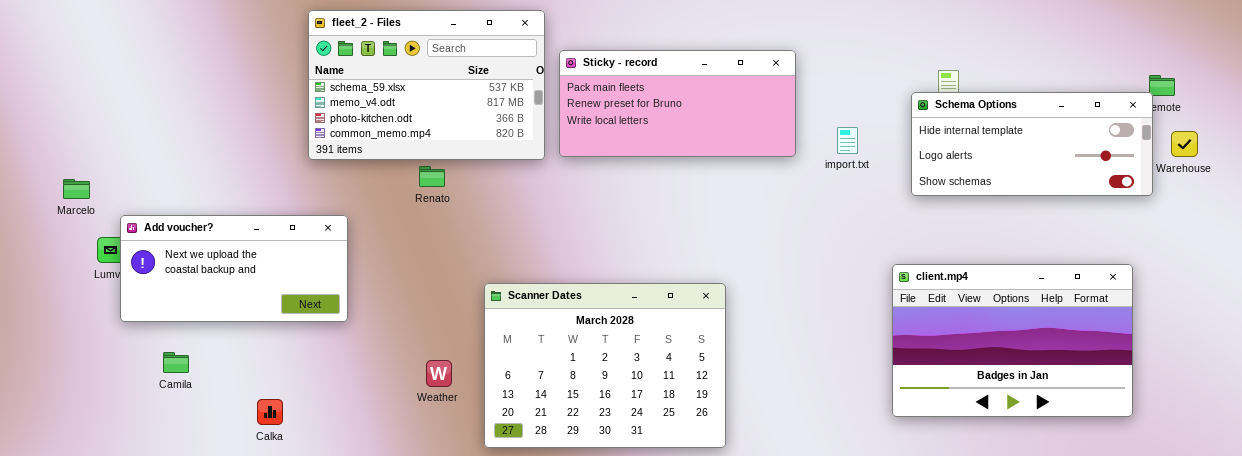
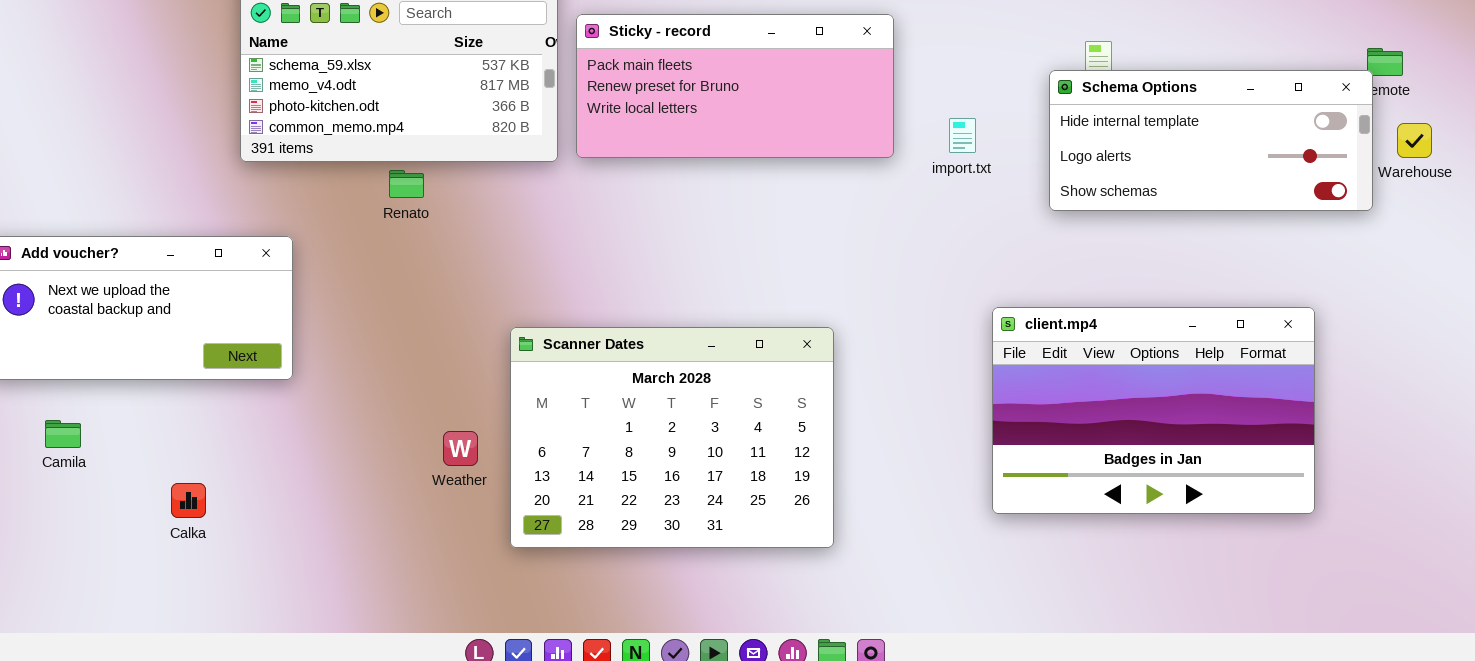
client.mp4: [892,264,1133,417] -> [992,307,1315,514], moved
Scanner Dates: [484,283,726,448] -> [510,327,834,548], moved
Weather: [426,360,452,387] -> [443,431,478,466], moved

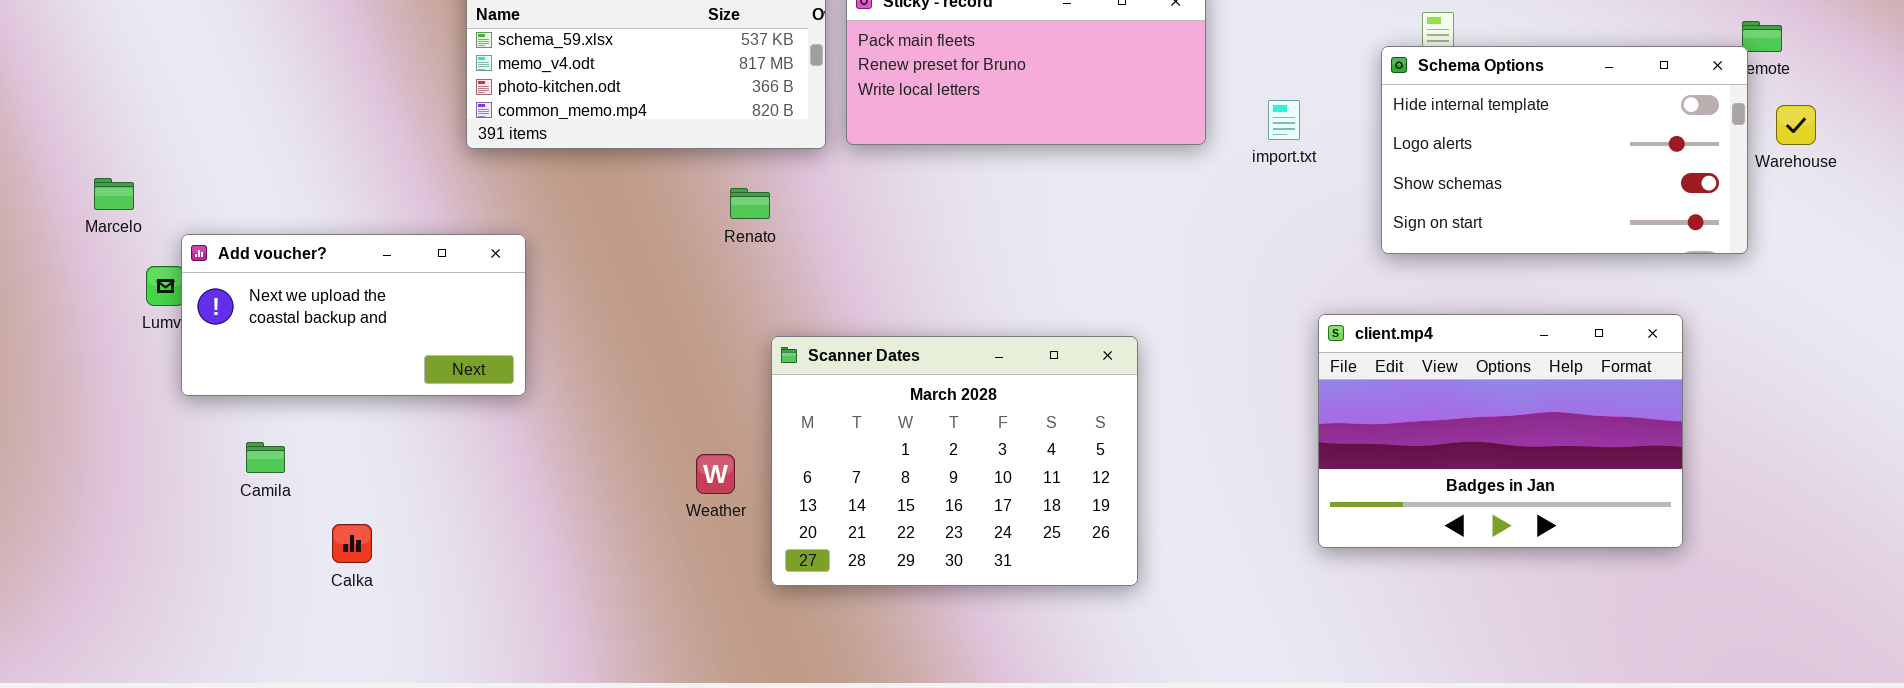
Schema Options: [1049,70,1373,211] -> [1381,46,1748,254], resized
Renato: [389,170,424,198] -> [730,188,770,219], moved
Calka: [171,483,206,518] -> [332,524,372,563], moved

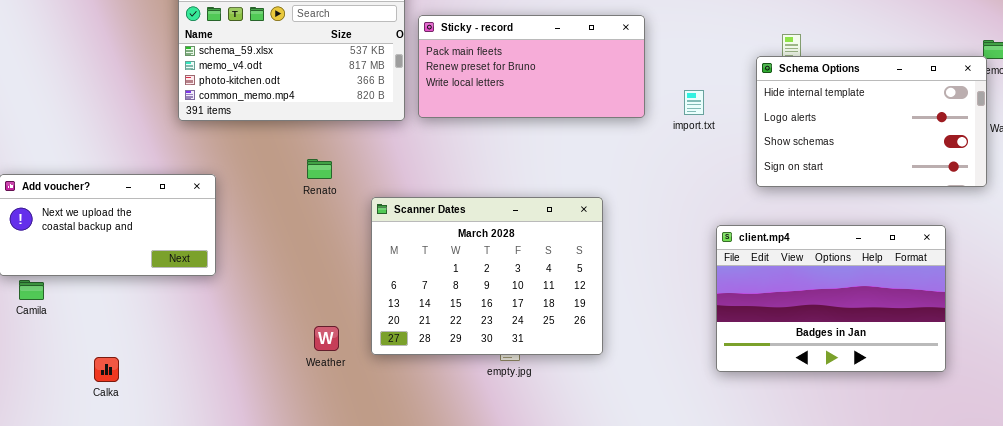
Renato: [730,188,770,219] -> [307,159,332,179], moved
Scanner Dates: [771,336,1138,586] -> [371,197,603,355], moved
Camila: [246,442,285,473] -> [19,280,44,300], moved
Weather: [696,454,735,494] -> [314,326,339,351], moved

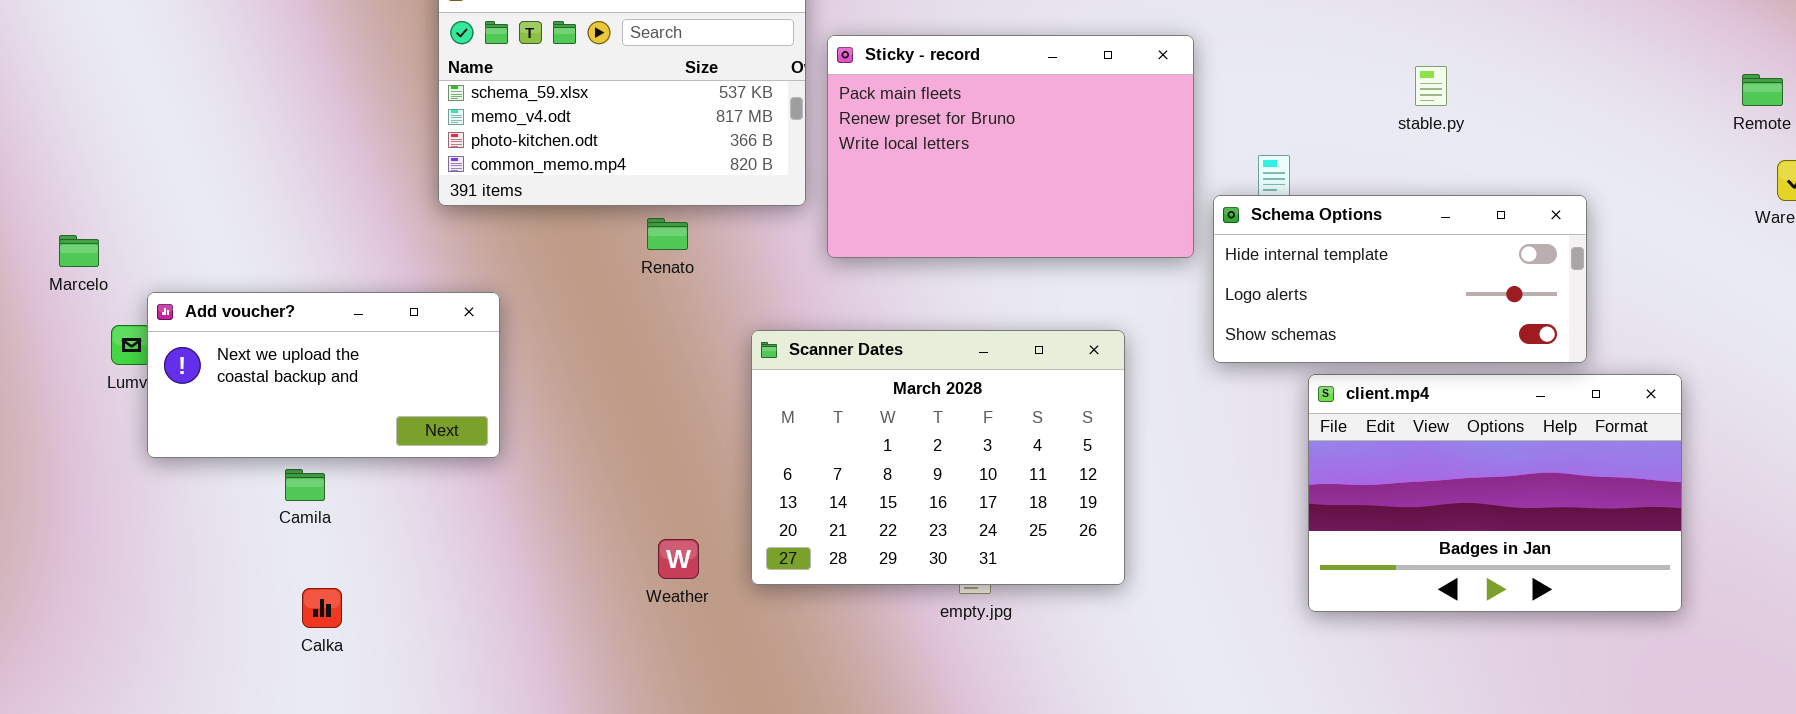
Sticky - record: [418,15,645,118] -> [827,35,1194,258], resized
Schema Options: [756,56,987,187] -> [1213,195,1587,363], moved, resized
Renato: [307,159,332,179] -> [647,218,688,250], moved
Camila: [19,280,44,300] -> [285,469,325,501], moved

